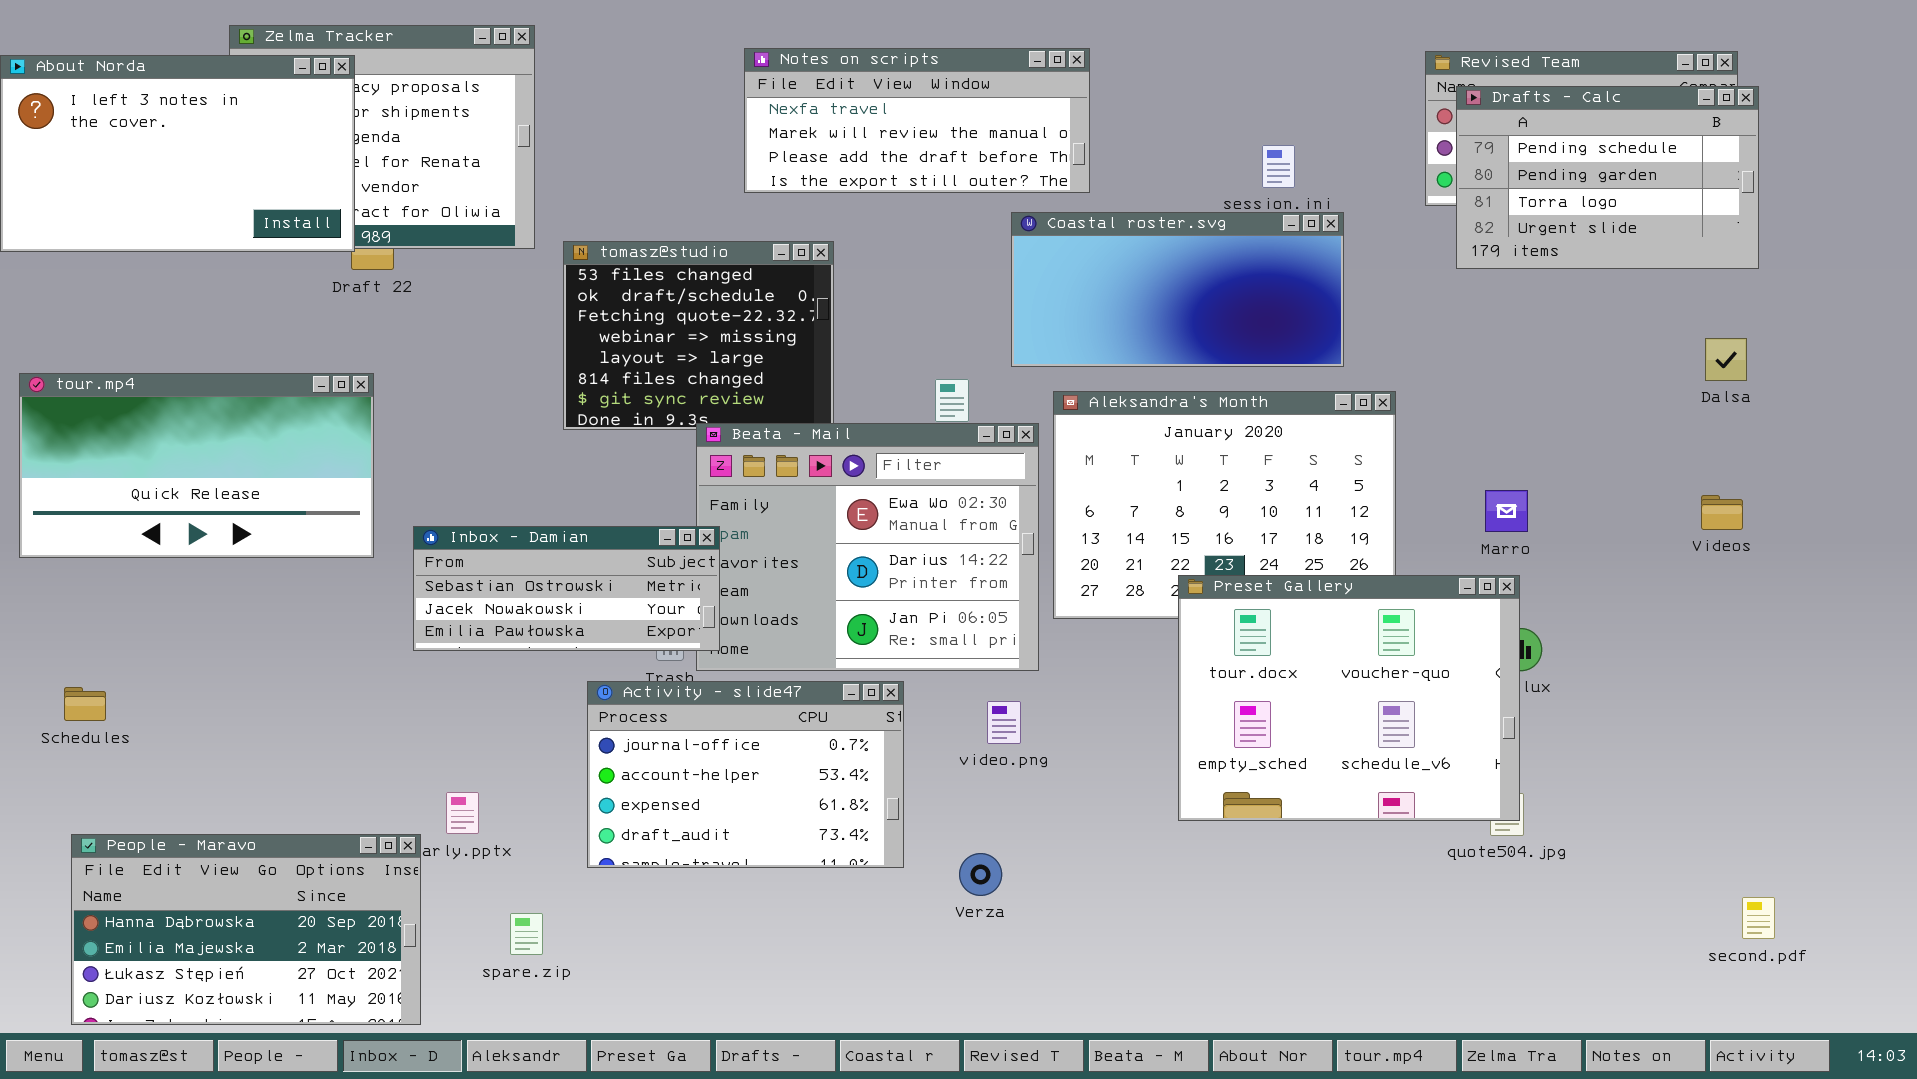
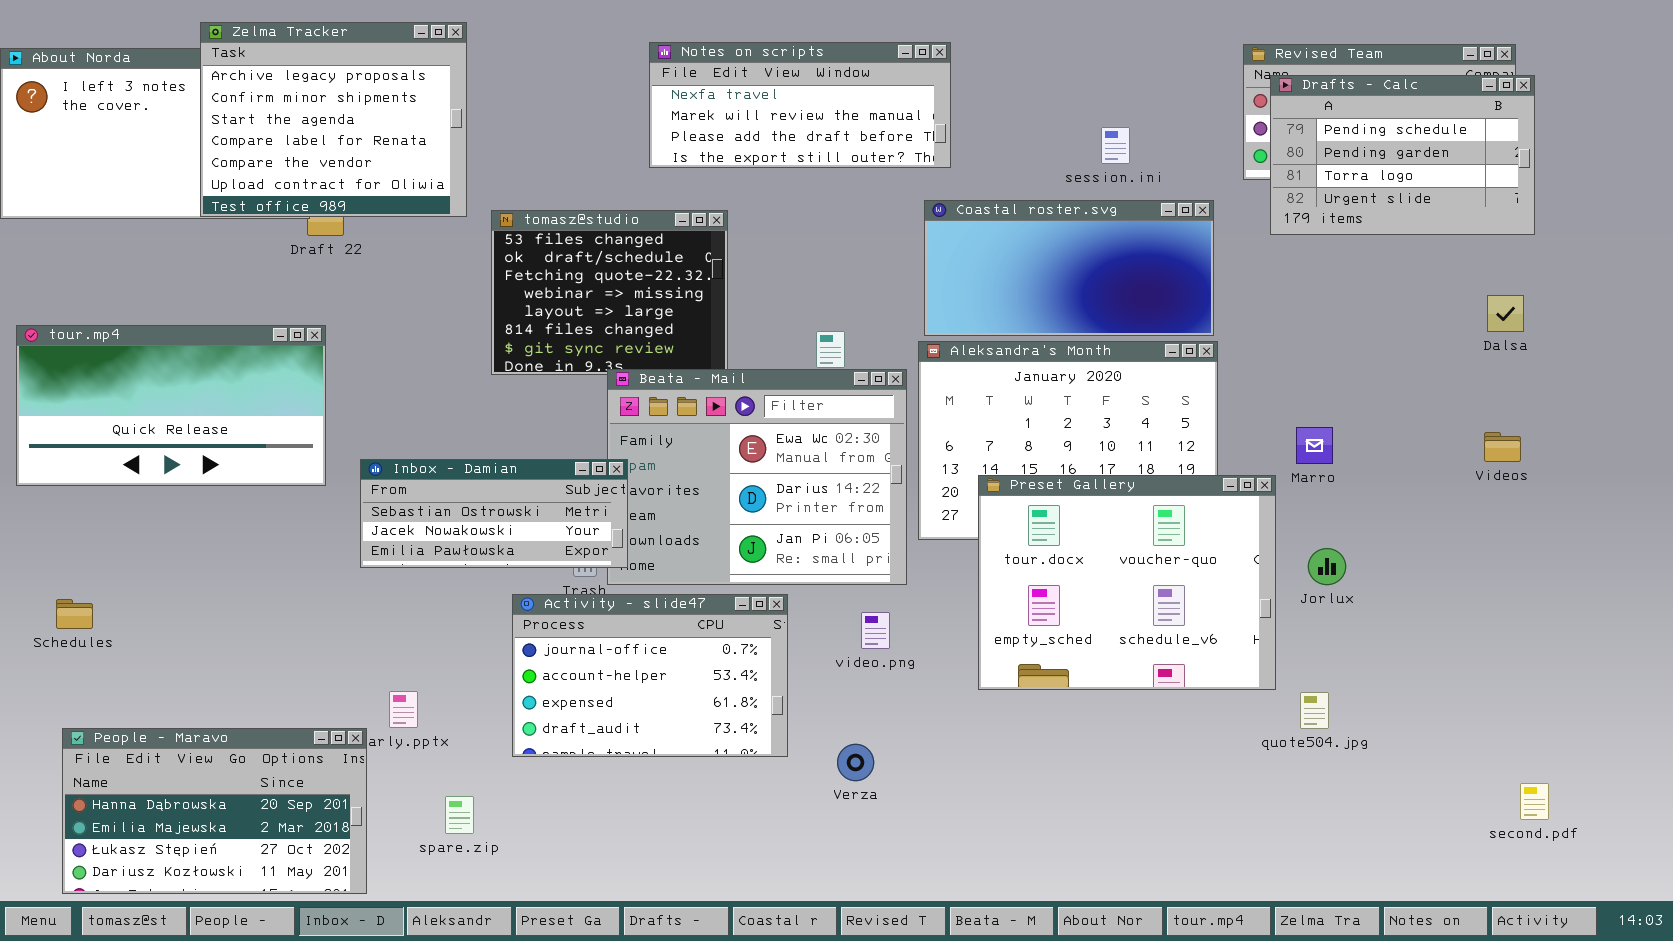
Zelma Tracker: [229,25,535,249] -> [200,22,467,217], raised
Coastal roster.svg: [1011,212,1344,367] -> [924,200,1214,336], moved
Preset Gallery: [1178,575,1520,821] -> [978,475,1276,690], moved

